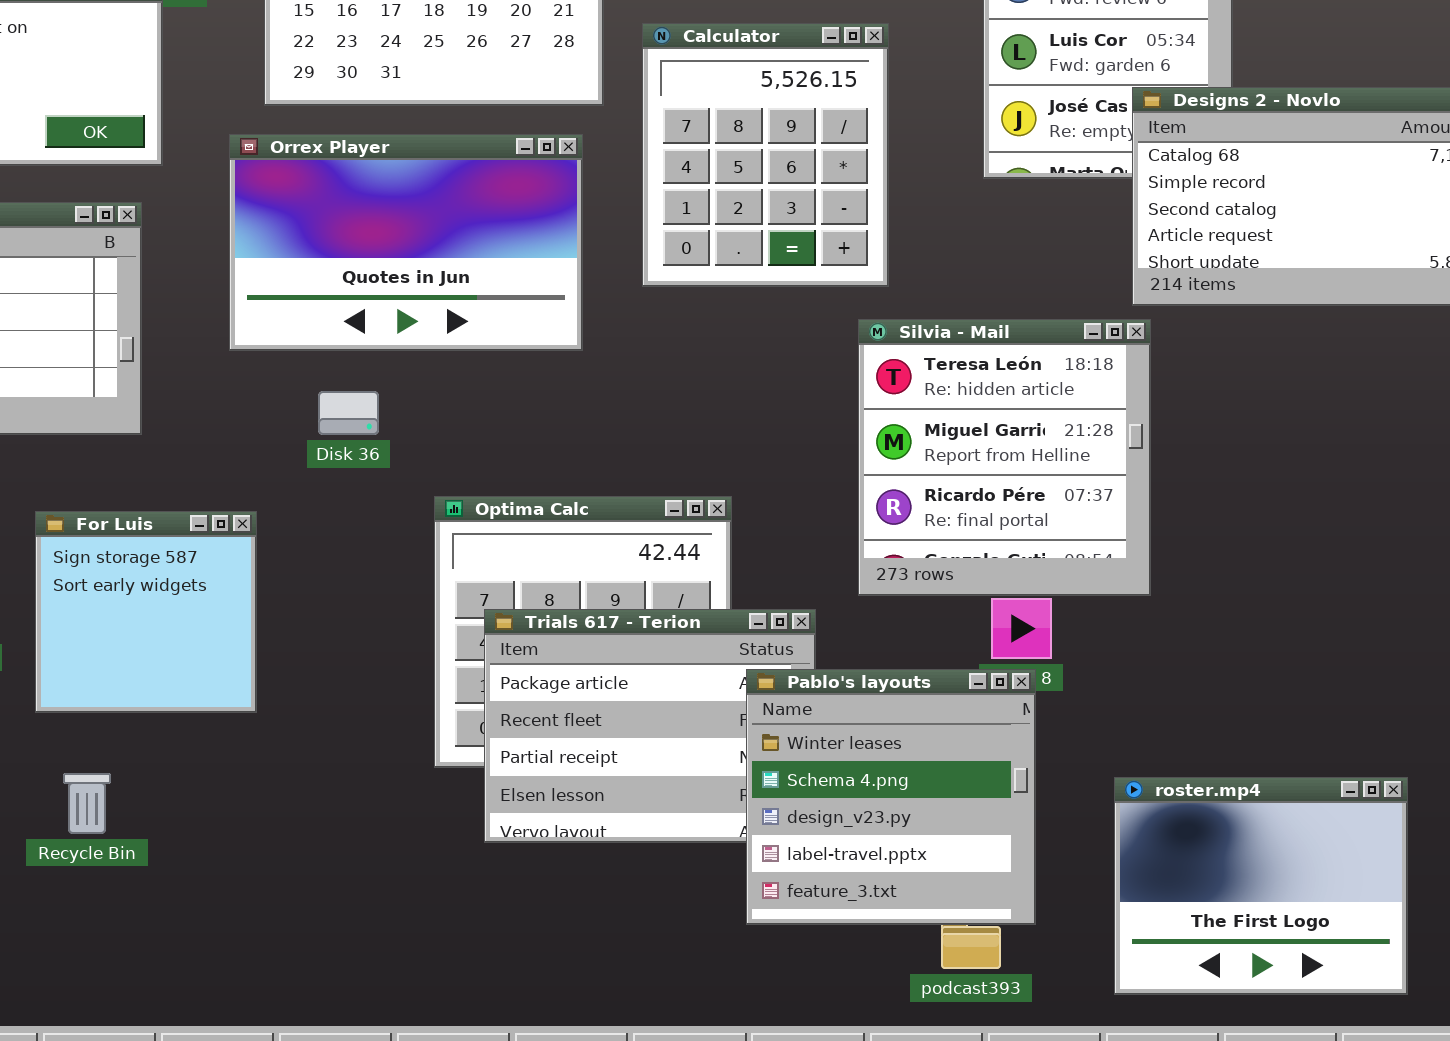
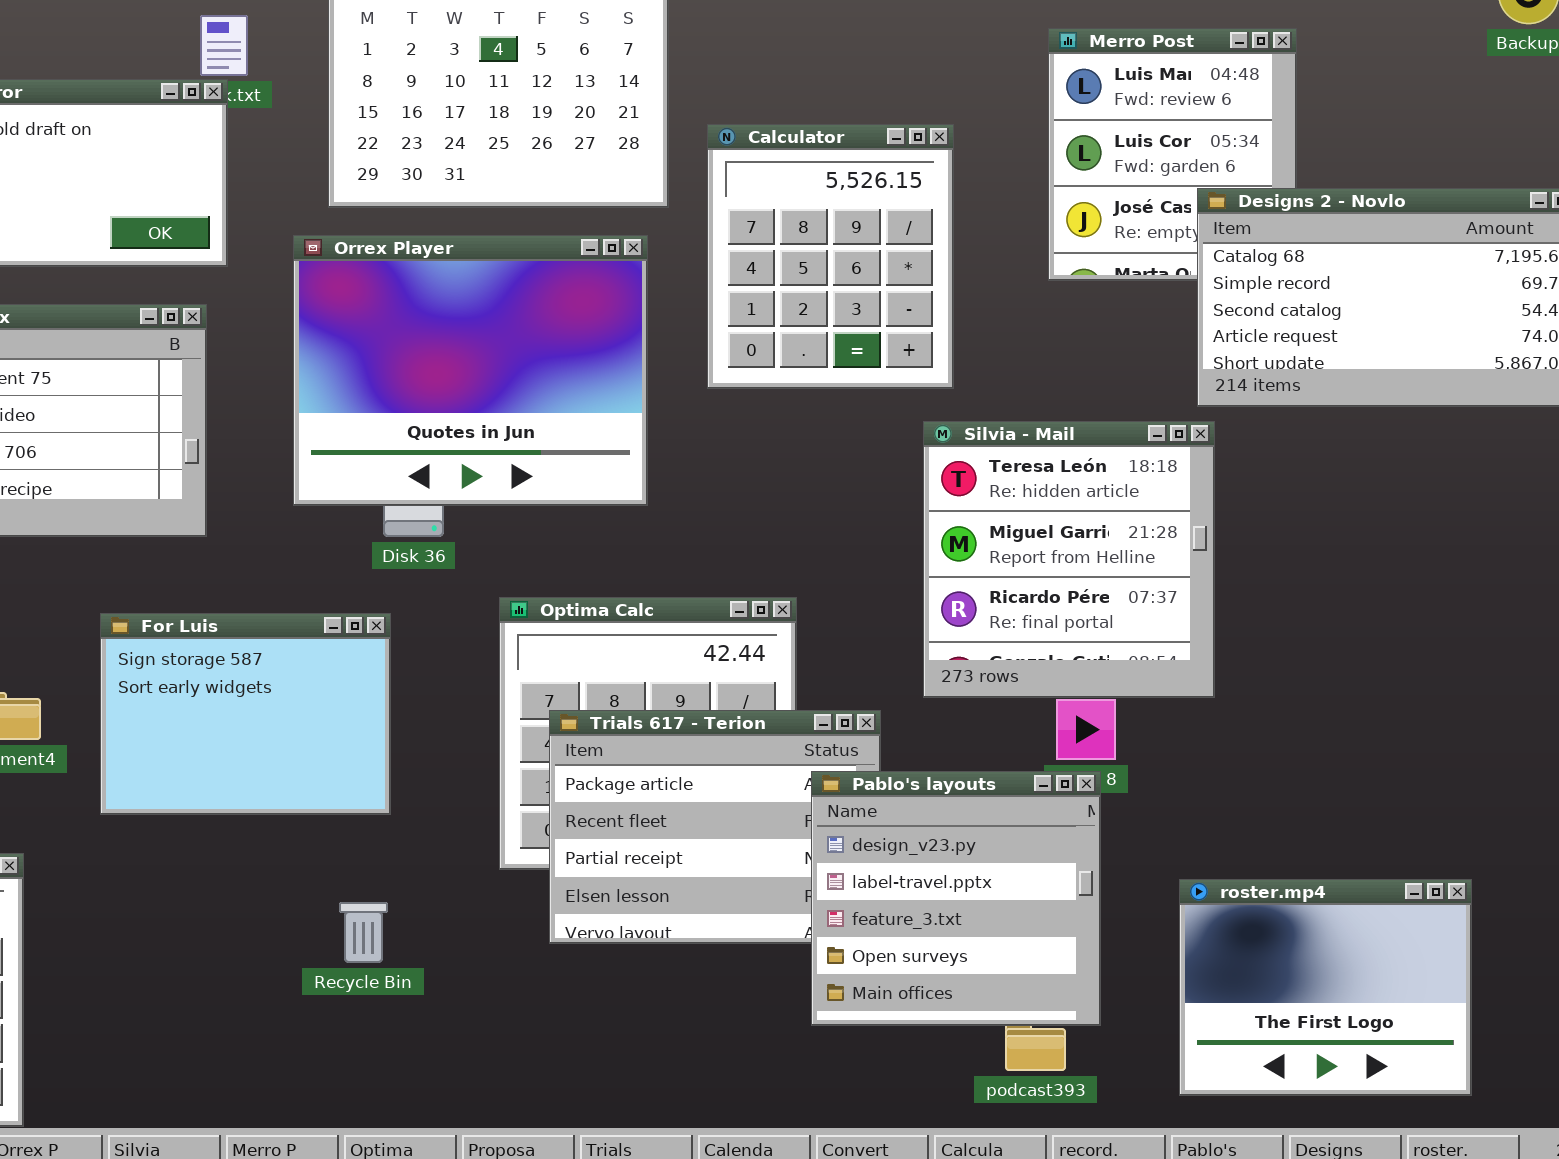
Orrex Player: [229,134,583,351] -> [293,235,648,506], resized
For Luis: [35,511,257,713] -> [100,613,391,815], resized
Pablo's layouts: [746,669,1036,925] -> [811,771,1101,1026], scrolled down 2 rows
Recycle Bin: [63,773,111,834] -> [339,902,388,963], moved

